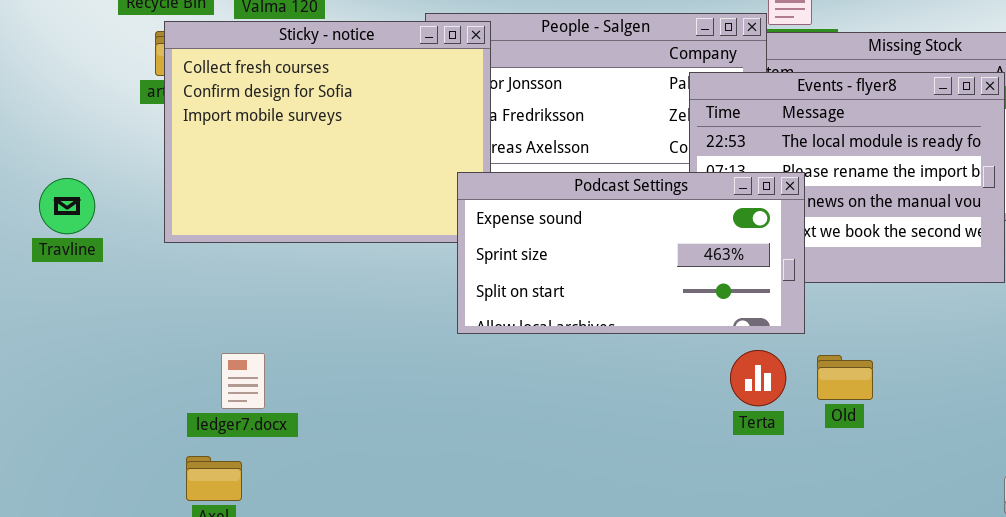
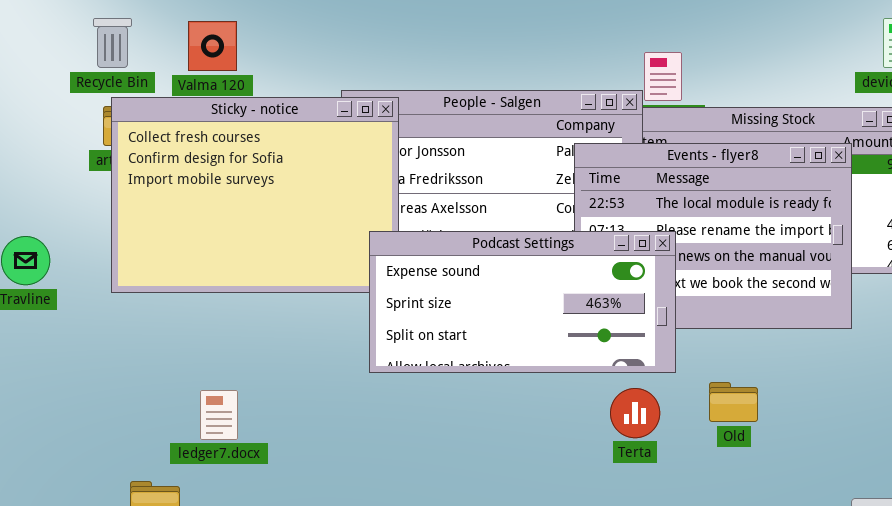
ledger7.docx: [221,353,265,409] -> [200,390,238,440], moved
Old: [817,355,873,400] -> [709,382,758,422], moved

